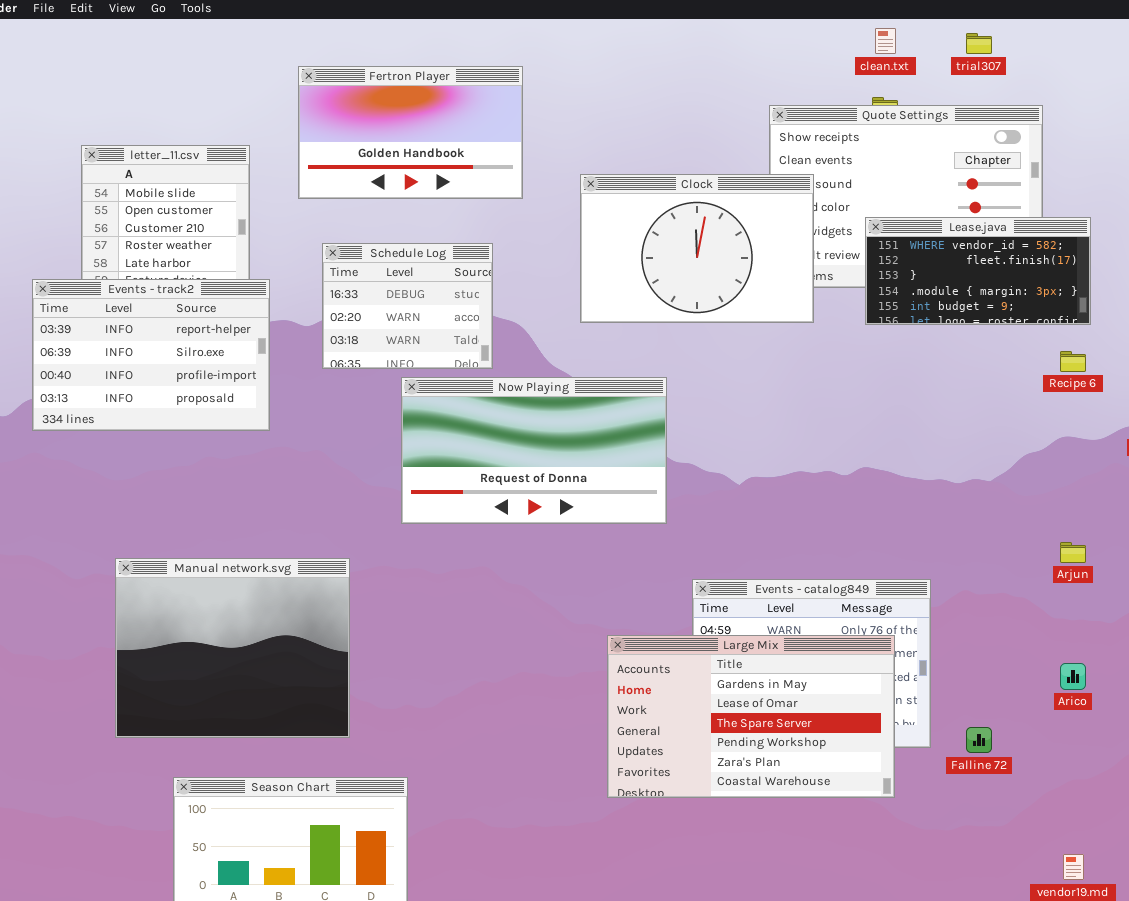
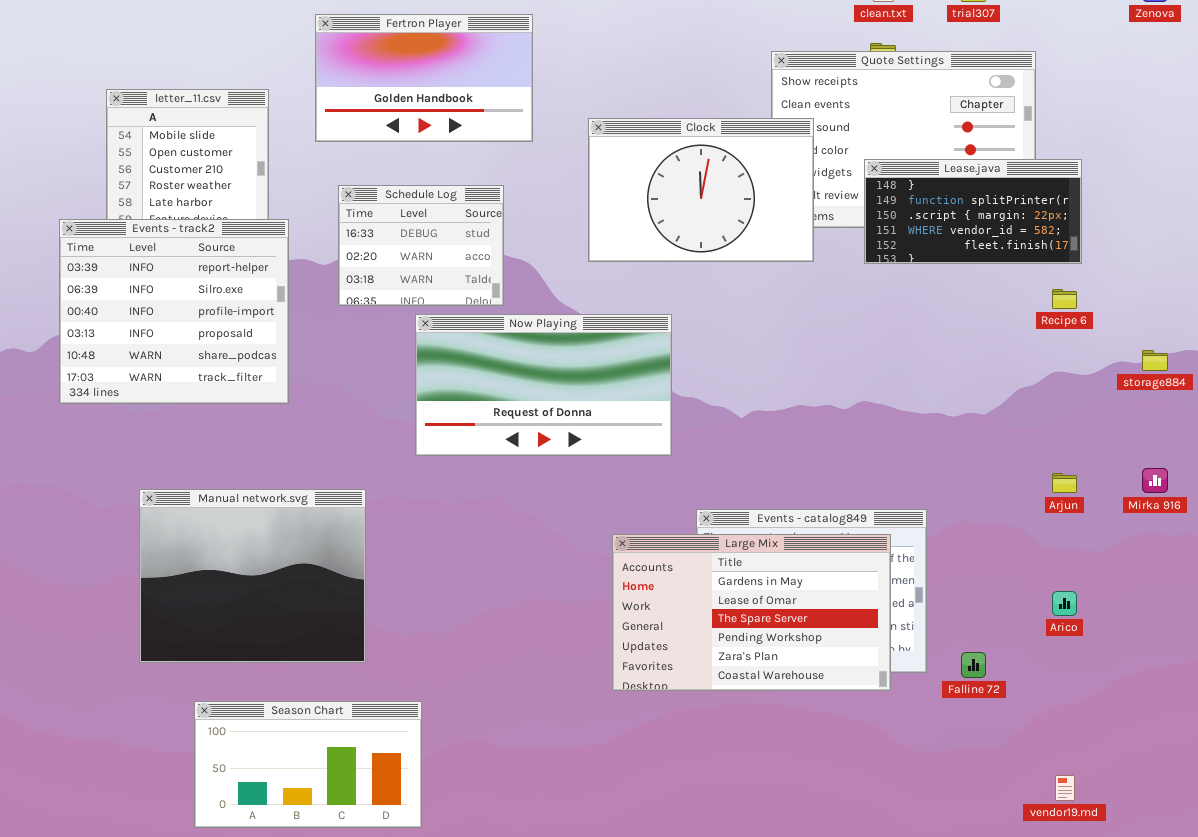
Lease.java: [865,217,1091,325] -> [864,159,1082,264], scrolled up 3 rows
Events - track2: [32,279,270,431] -> [59,219,289,404], resized
Large Mix: [607,635,895,798] -> [612,534,891,691], moved

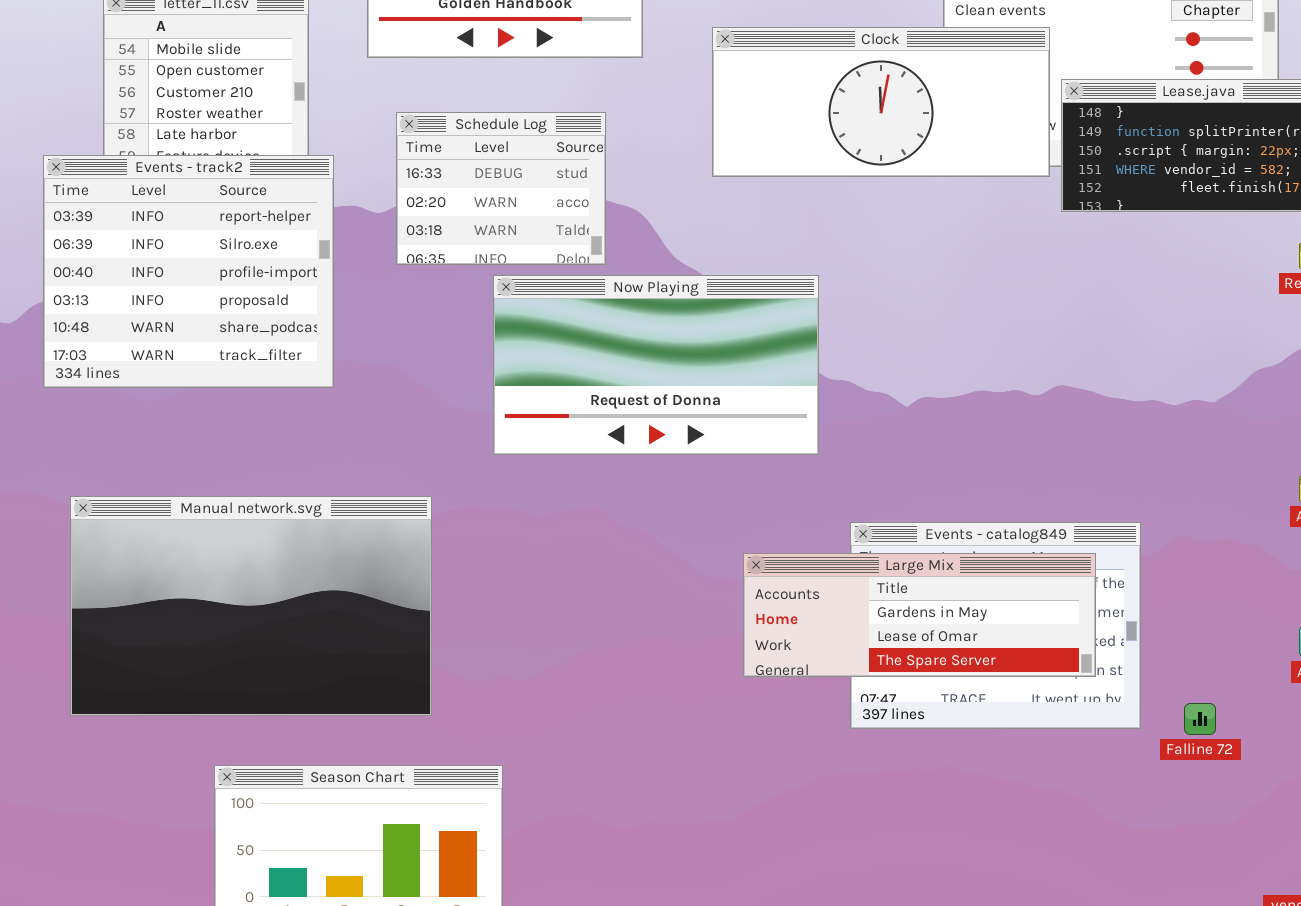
Clock: [588,118,814,262] -> [712,27,1050,177], resized
Manual network.svg: [139,489,366,663] -> [70,496,432,716], resized
Large Mix: [612,534,891,691] -> [743,553,1096,677], resized

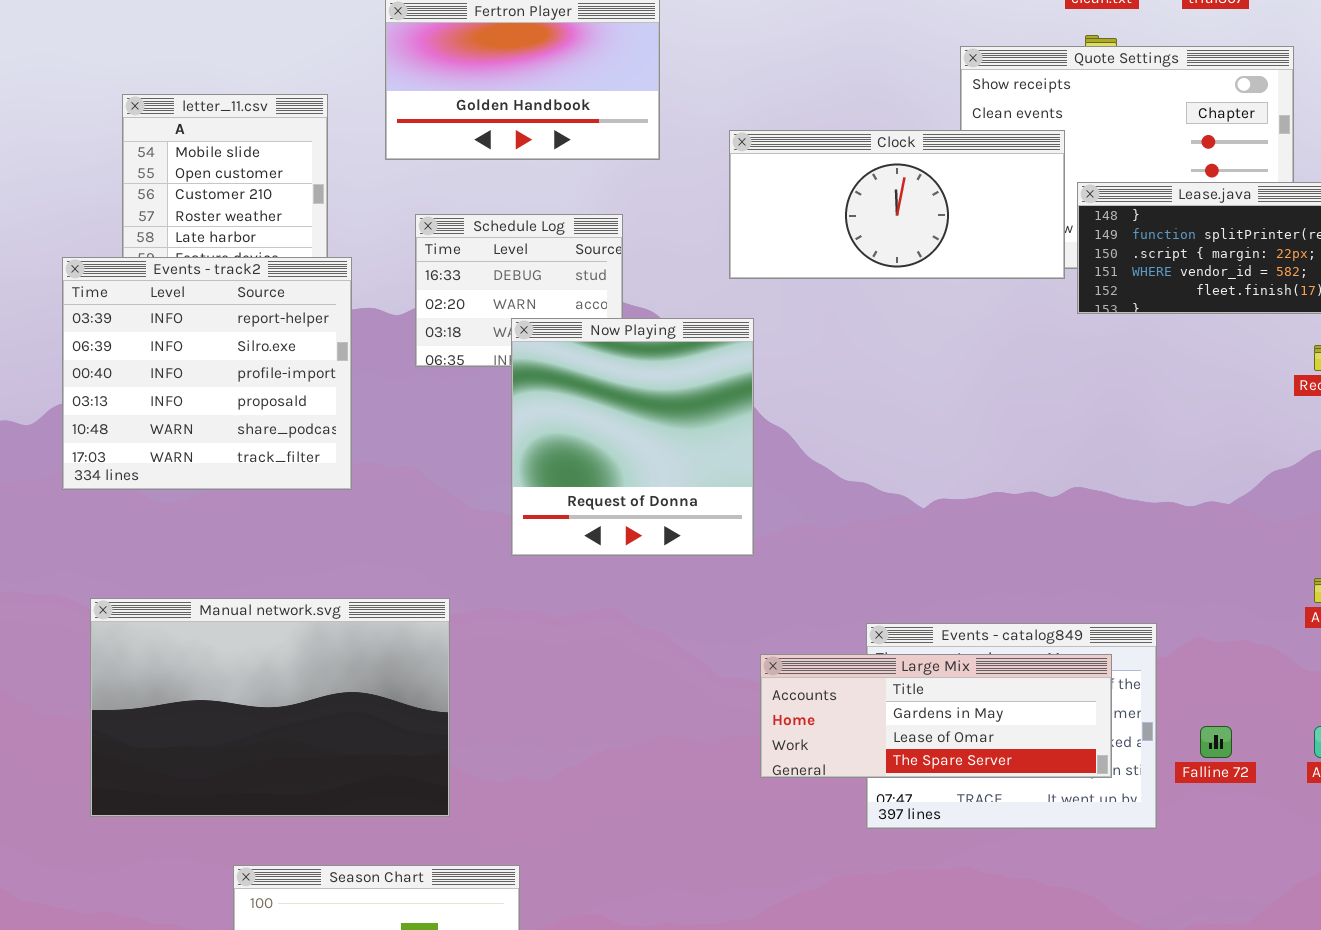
Now Playing: [493,275,819,455] -> [511,318,754,556], resized
Falline 72: [1184,703,1216,735] -> [1200,726,1232,758], moved

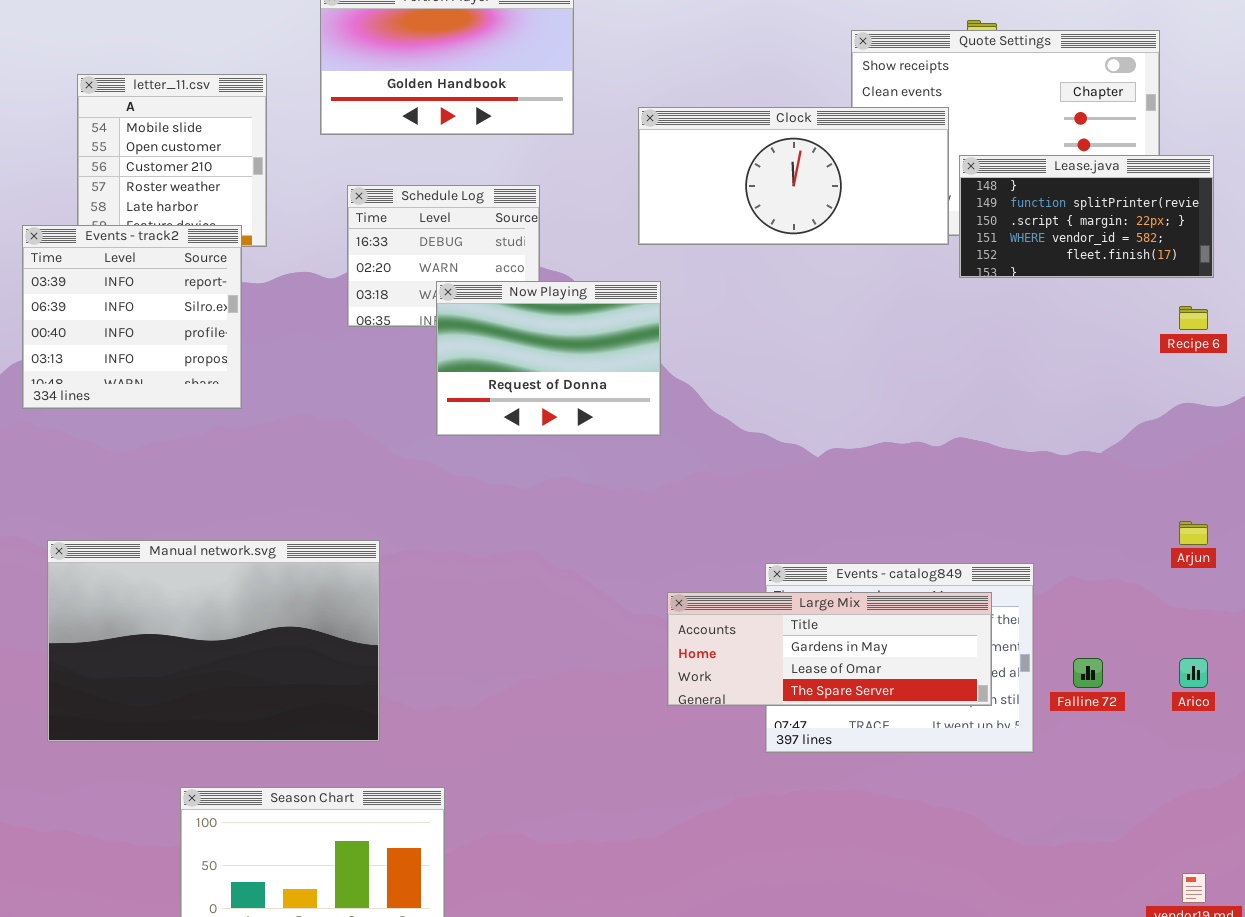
Events - track2: [62,257,352,490] -> [22,225,242,409], resized
Now Playing: [511,318,754,556] -> [436,281,661,436], resized

